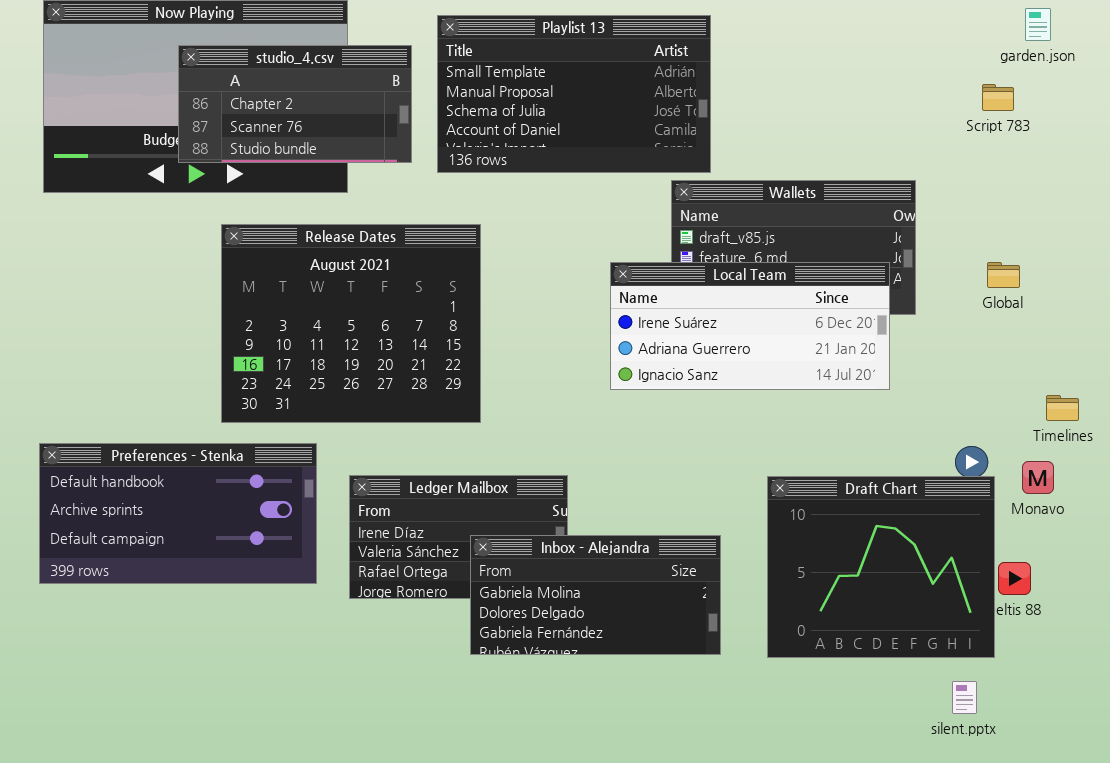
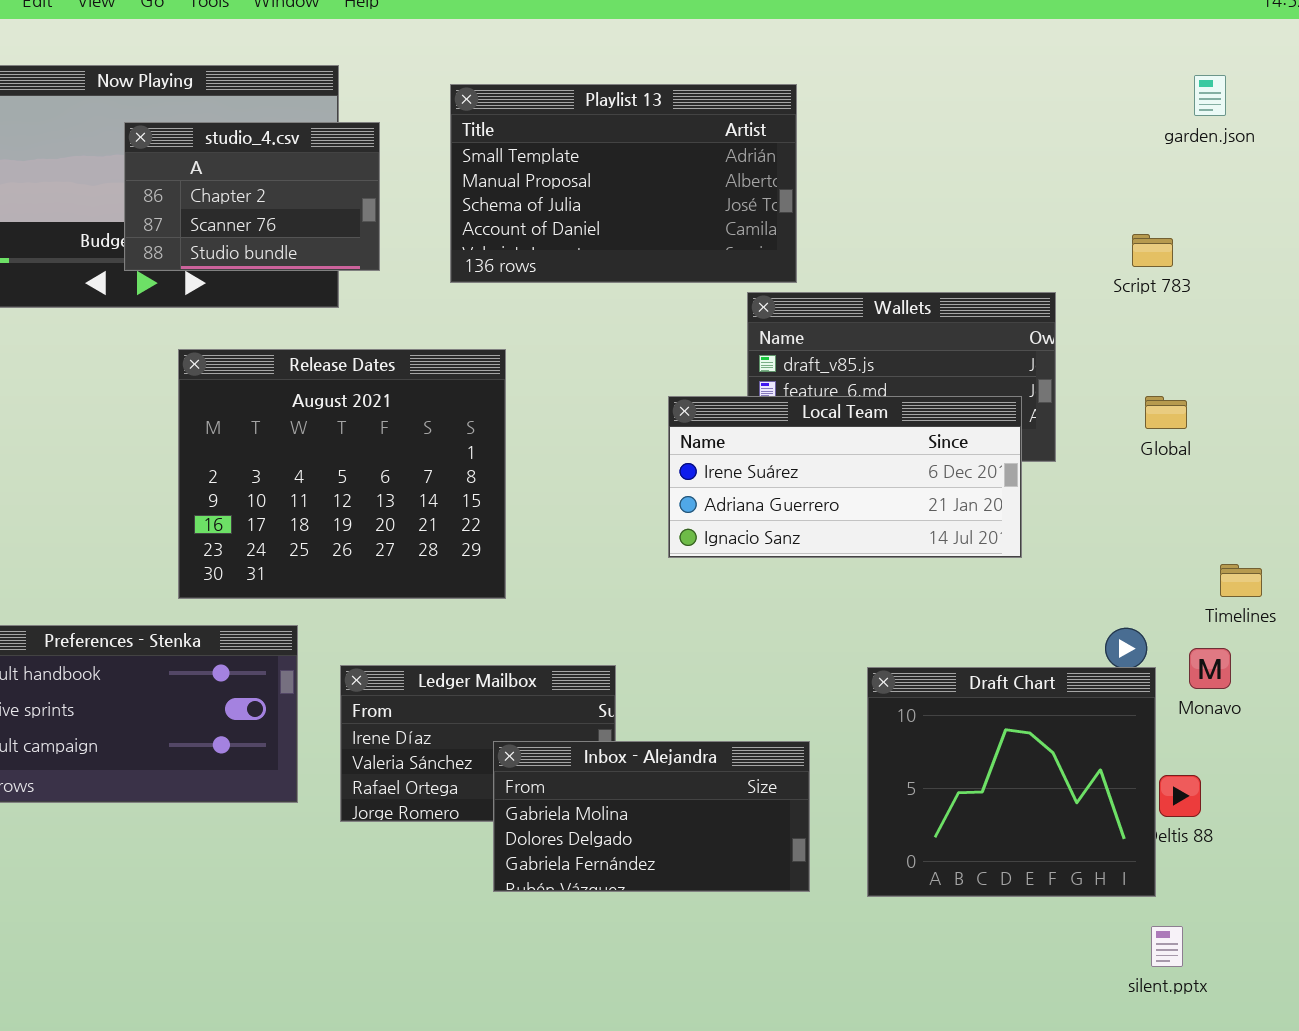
studio_4.csv: [178,45,412,163] -> [124,122,380,271], resized
Script 783: [982,84,1014,111] -> [1132,234,1173,267], moved
silent.pptx: [952,681,977,714] -> [1151,926,1183,967], moved

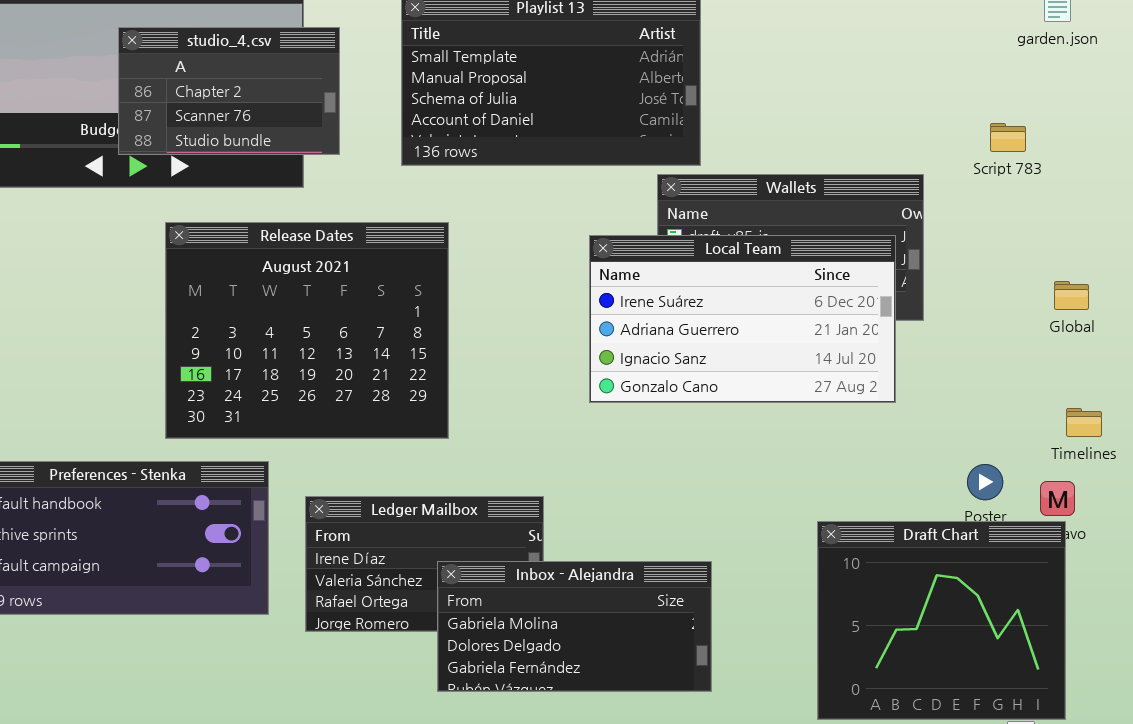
Local Team: [668,396,1022,558] -> [589,235,896,403], resized
Global: [1145,396,1187,429] -> [1054,281,1089,310], moved
Draft Chart: [867,667,1156,897] -> [817,521,1066,720], moved

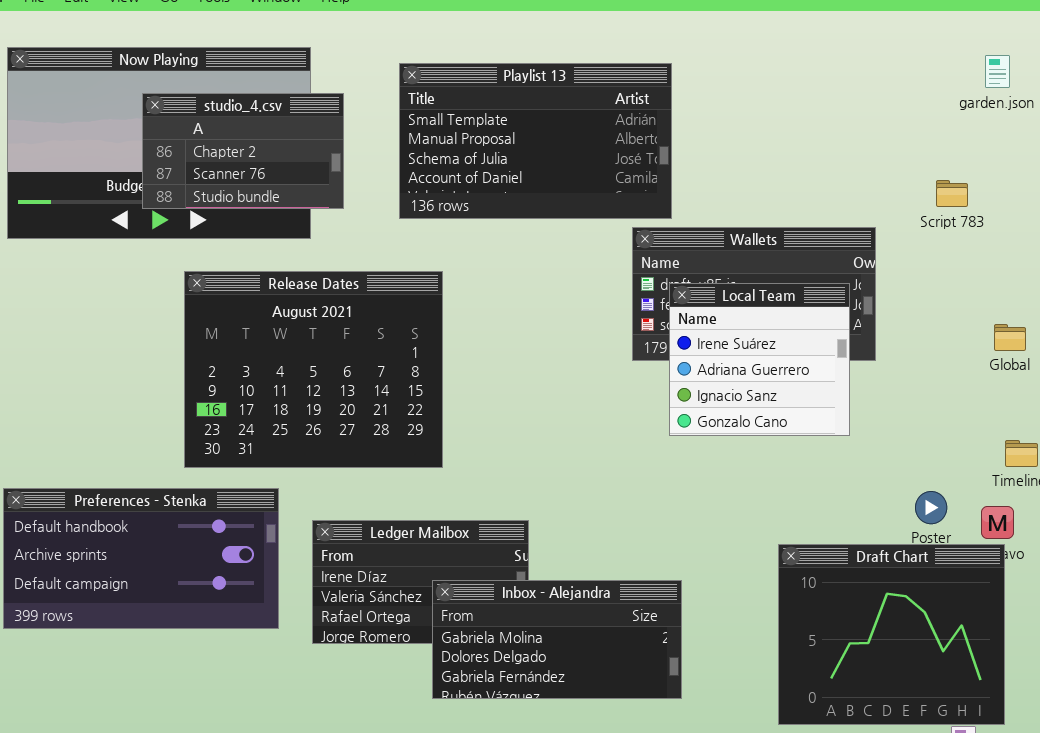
Local Team: [589,235,896,403] -> [669,283,850,436], resized

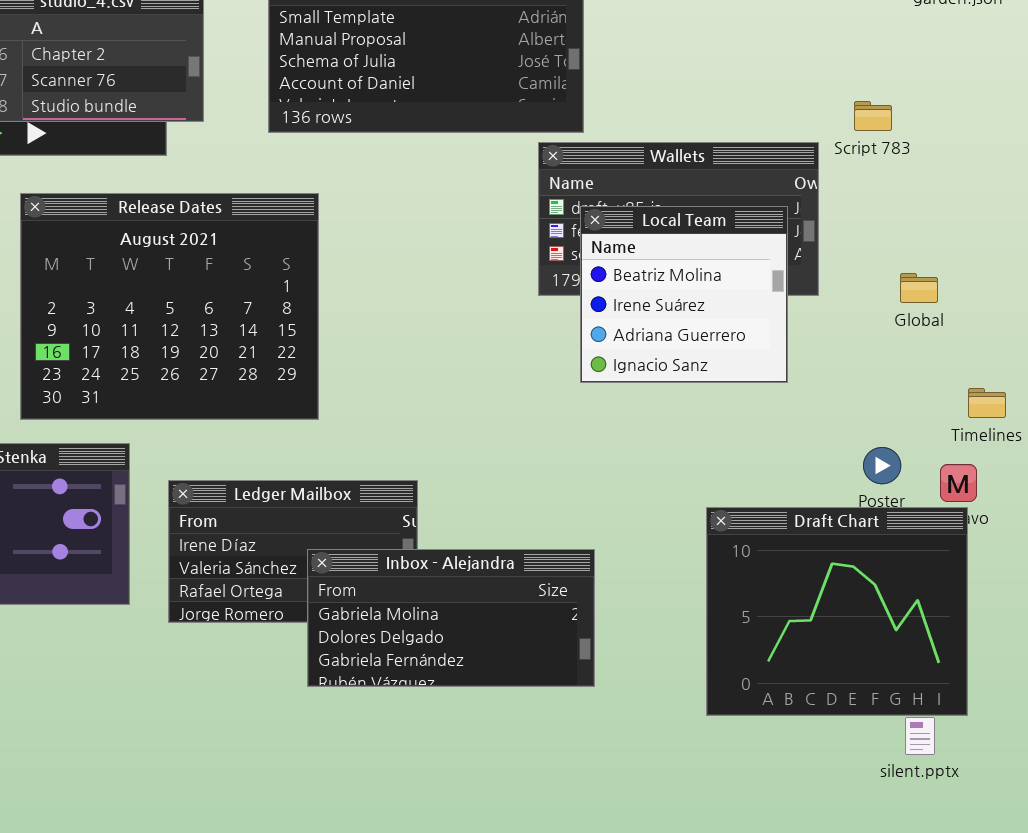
Script 783: [936,180,968,207] -> [854,101,892,131], moved
Local Team: [669,283,850,436] -> [580,206,788,383], scrolled up 1 row
Global: [994,324,1026,351] -> [900,273,938,303], moved

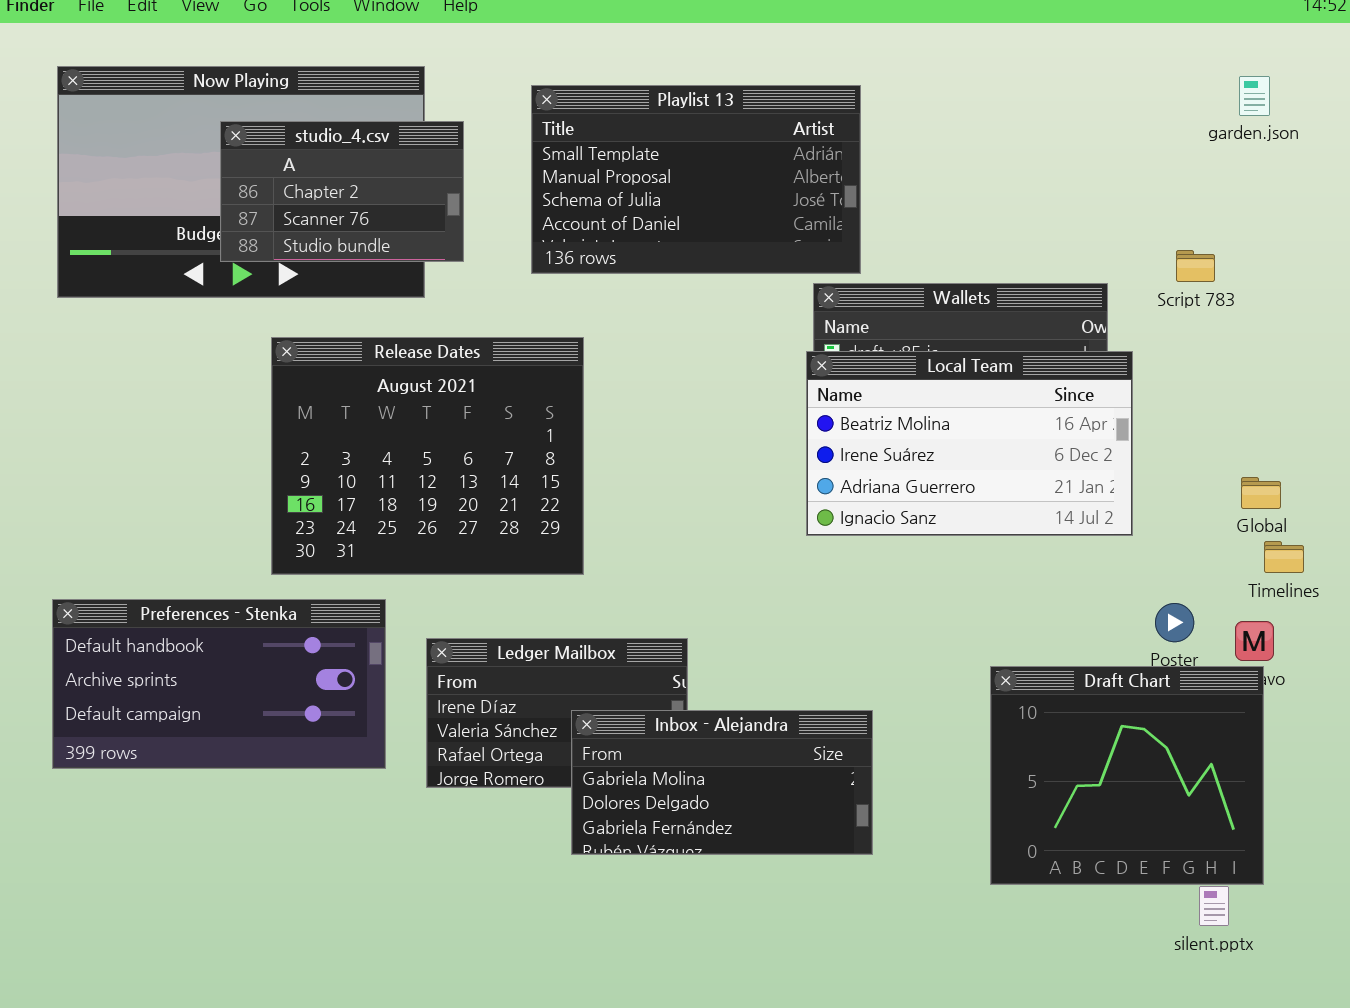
Script 783: [854,101,892,131] -> [1176,250,1215,282], moved
Local Team: [580,206,788,383] -> [806,351,1133,536], moved, resized
Global: [900,273,938,303] -> [1241,477,1281,509], moved

